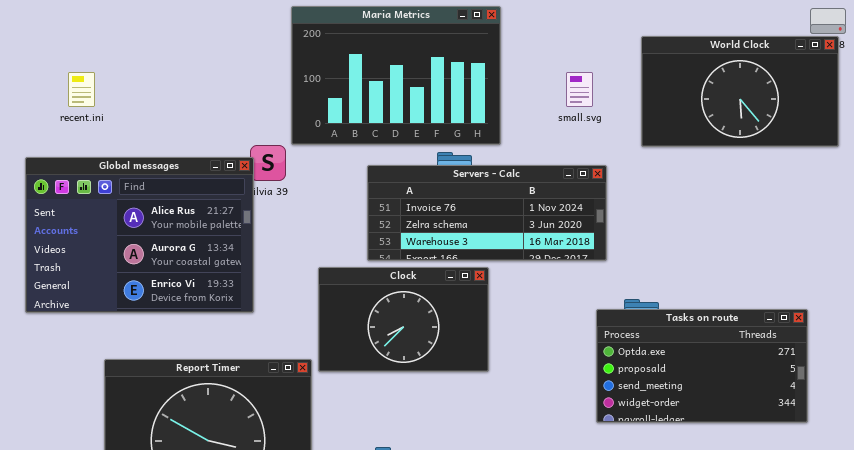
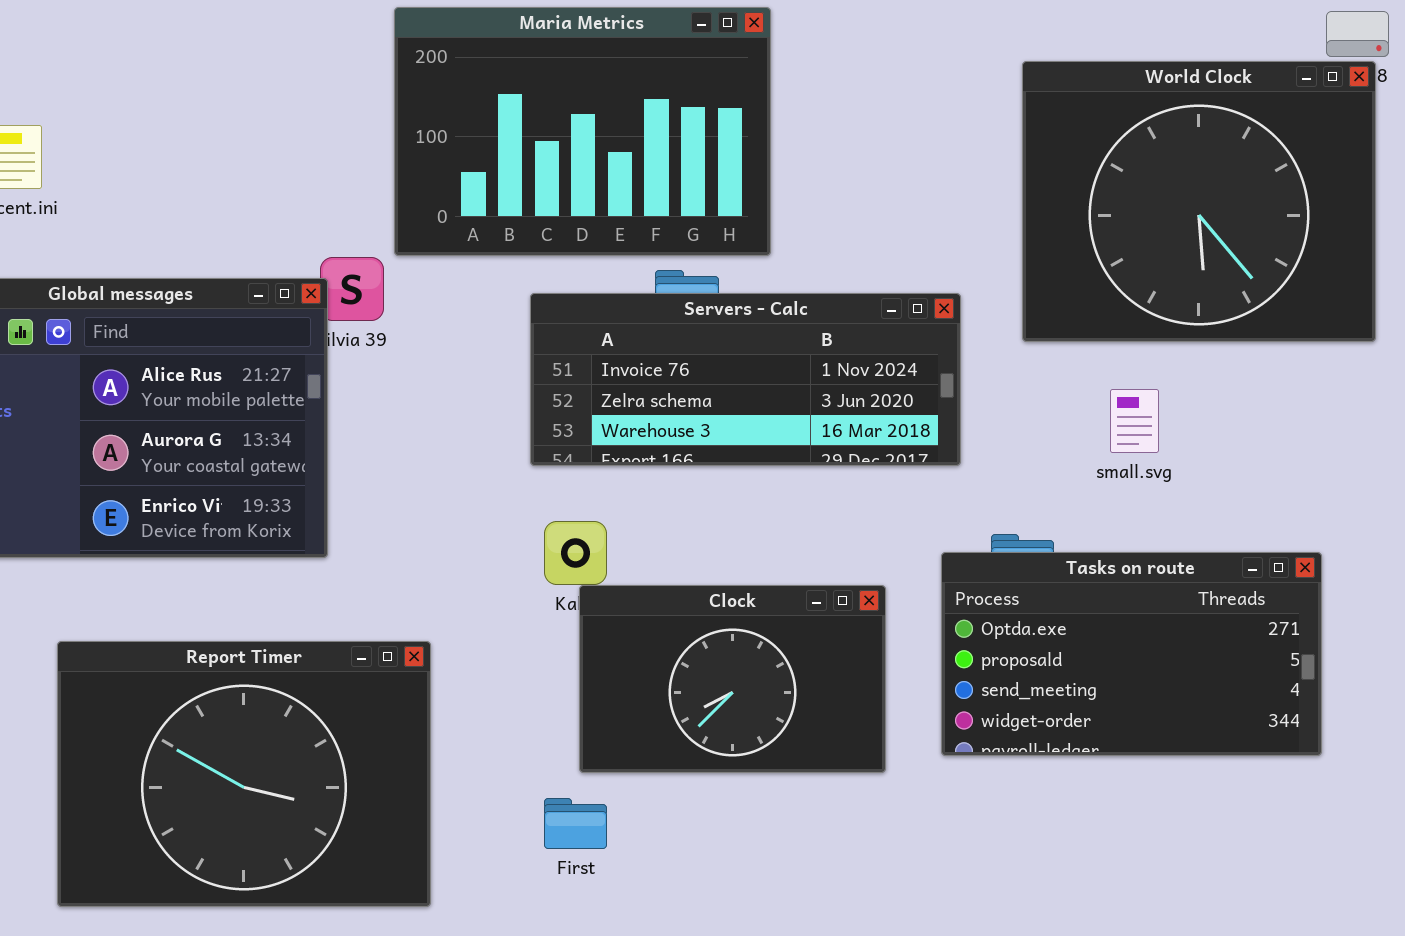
World Clock: [641,36,839,147] -> [1022,61,1376,342], resized
small.svg: [566,72,593,107] -> [1110,389,1159,453], moved
Clock: [318,267,489,372] -> [579,585,886,773], moved

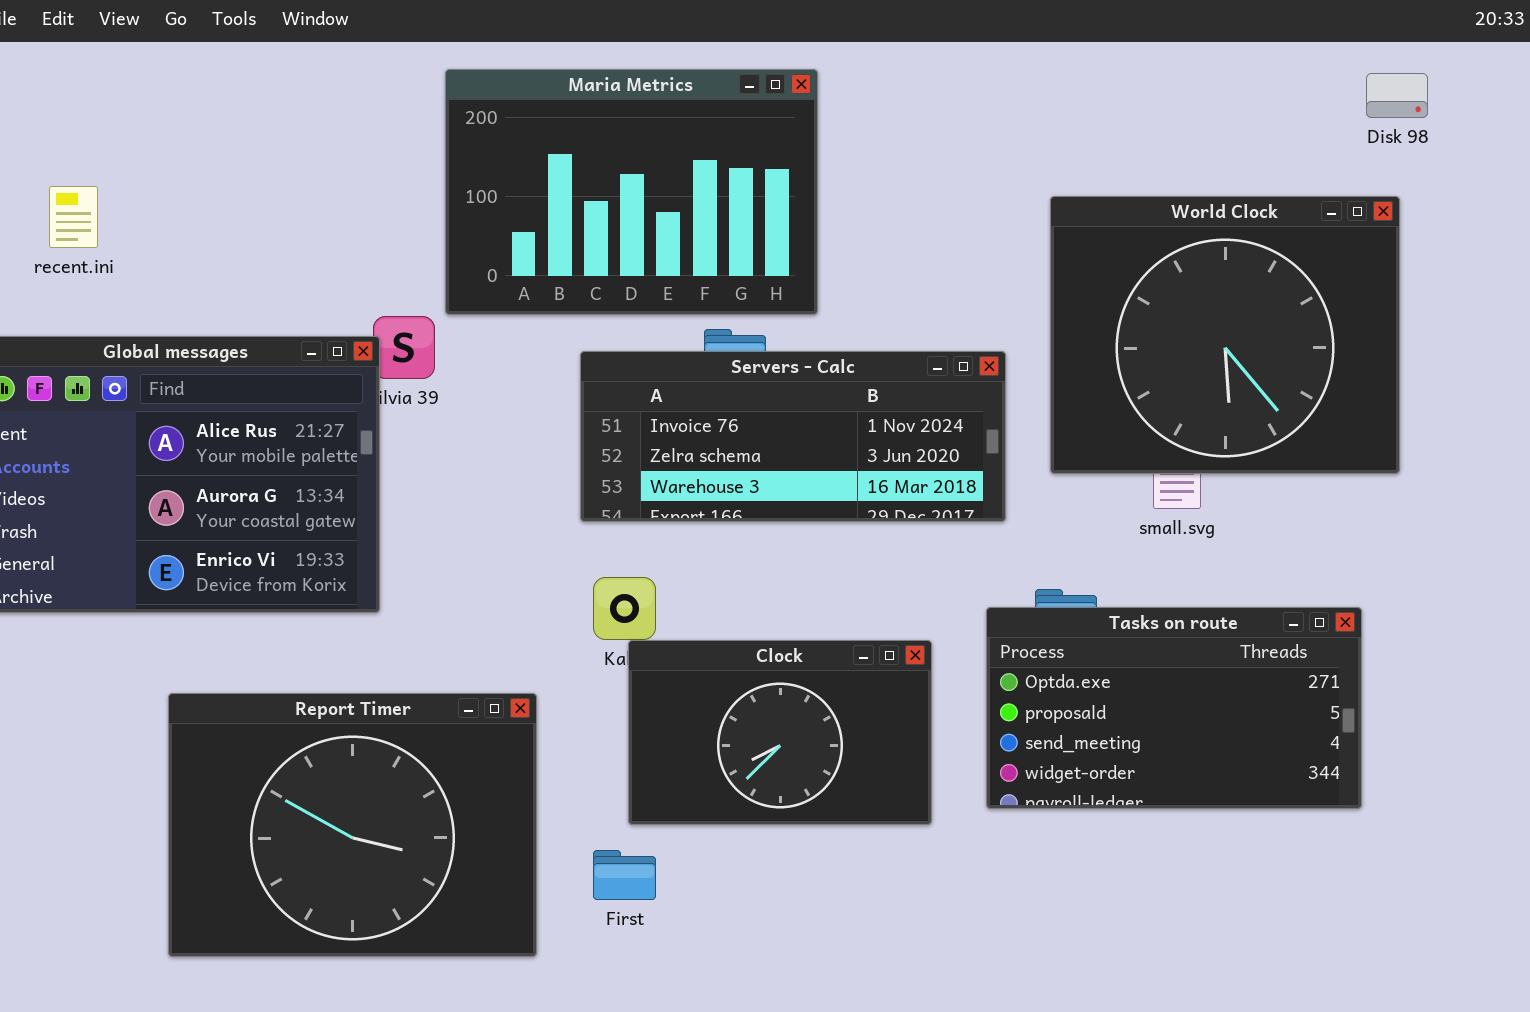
World Clock: [1022,61,1376,342] -> [1050,196,1400,474], moved
Report Timer: [57,641,431,907] -> [168,693,537,957], moved

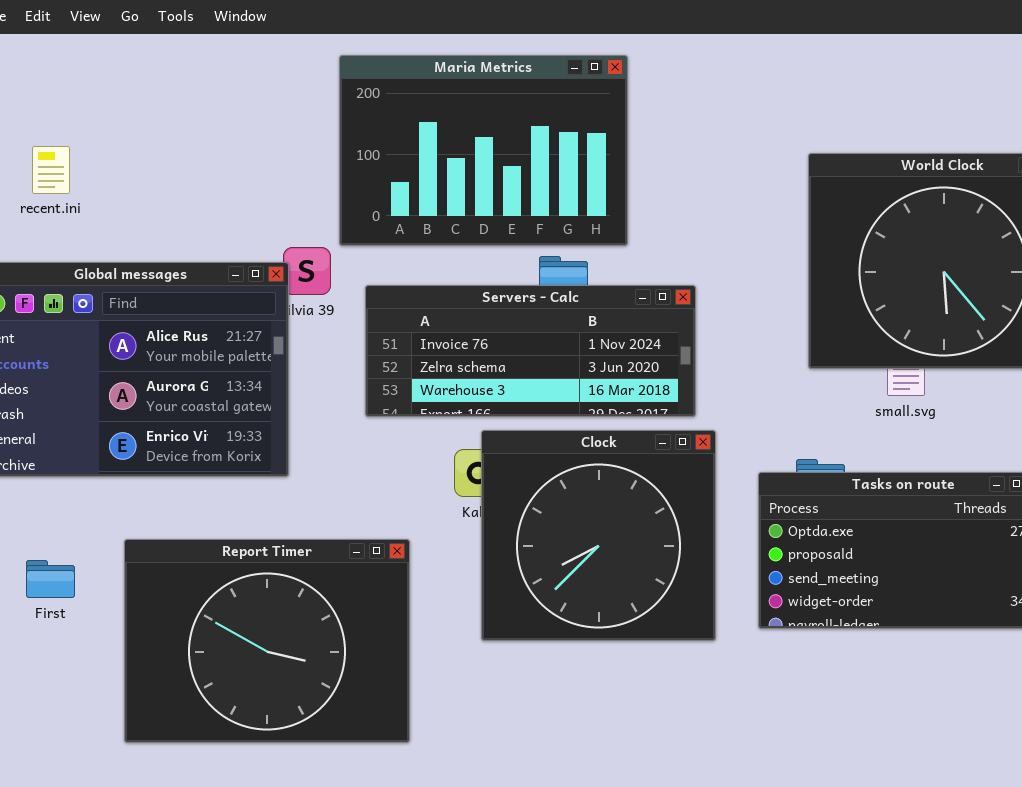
Servers - Calc: [580,351,1006,522] -> [365,285,696,417], moved
Clock: [628,640,932,825] -> [481,430,716,641], resized
First: [593,850,656,900] -> [26,560,75,598], moved

